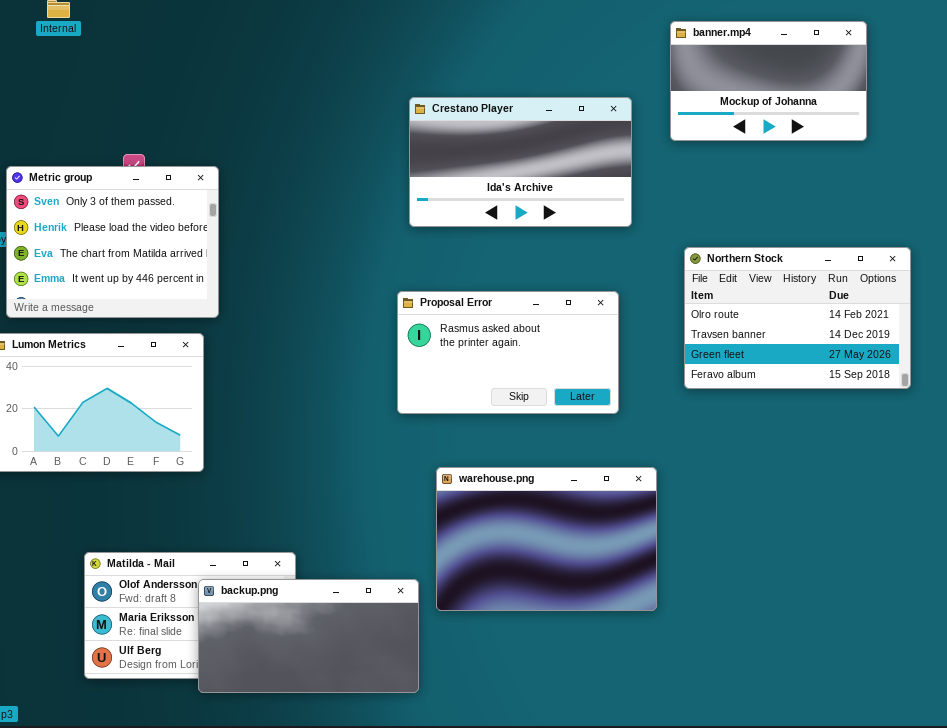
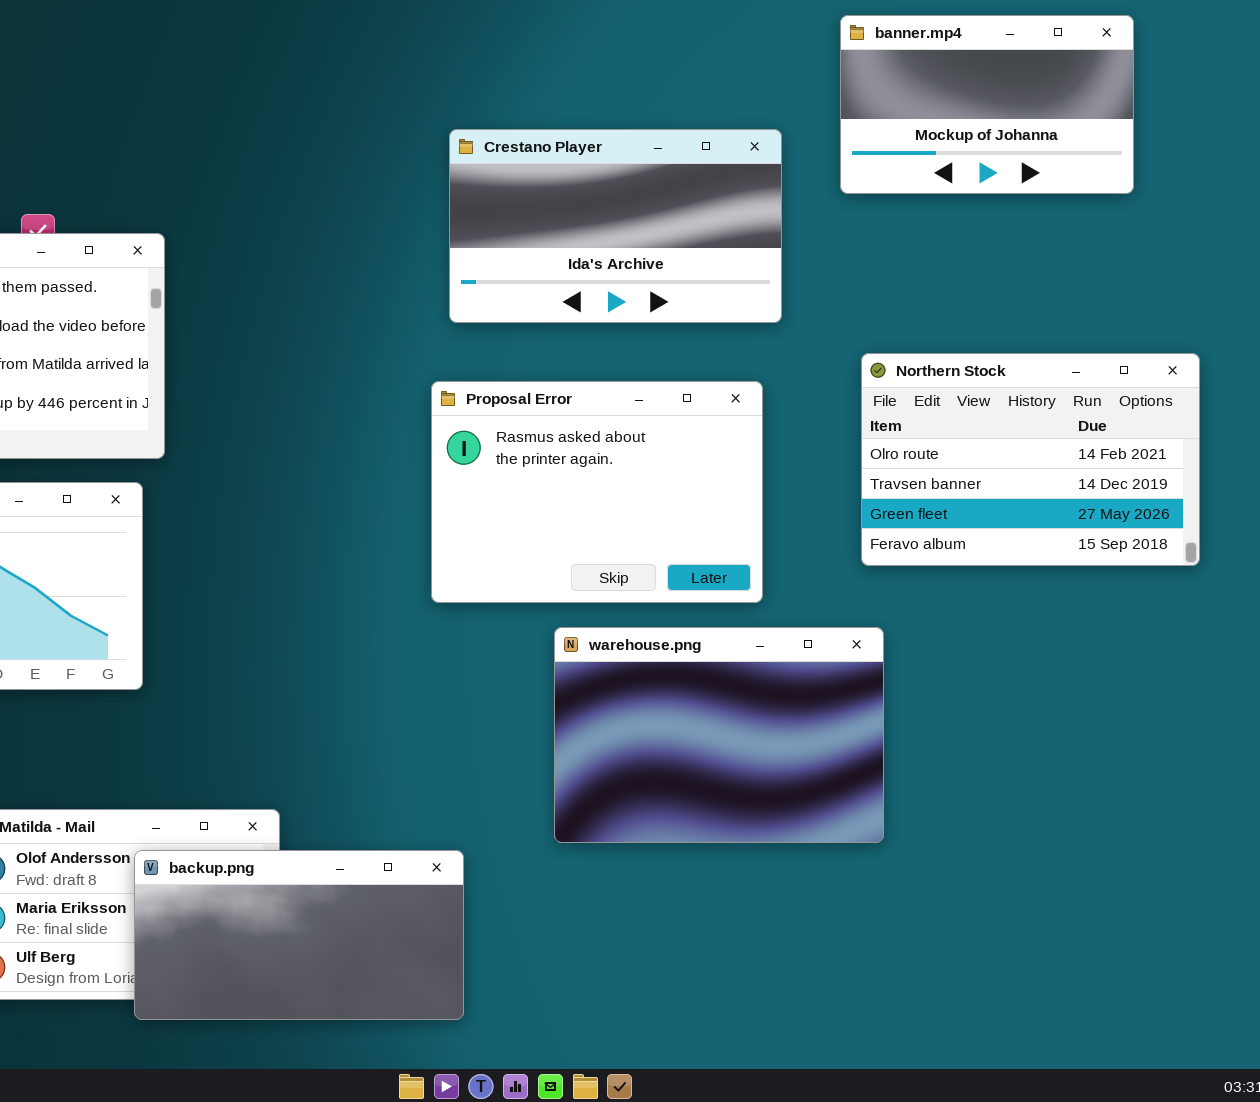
Proposal Error: [397,291,619,414] -> [431,381,763,603], resized
warehouse.png: [436,467,657,611] -> [554,627,884,843], moved

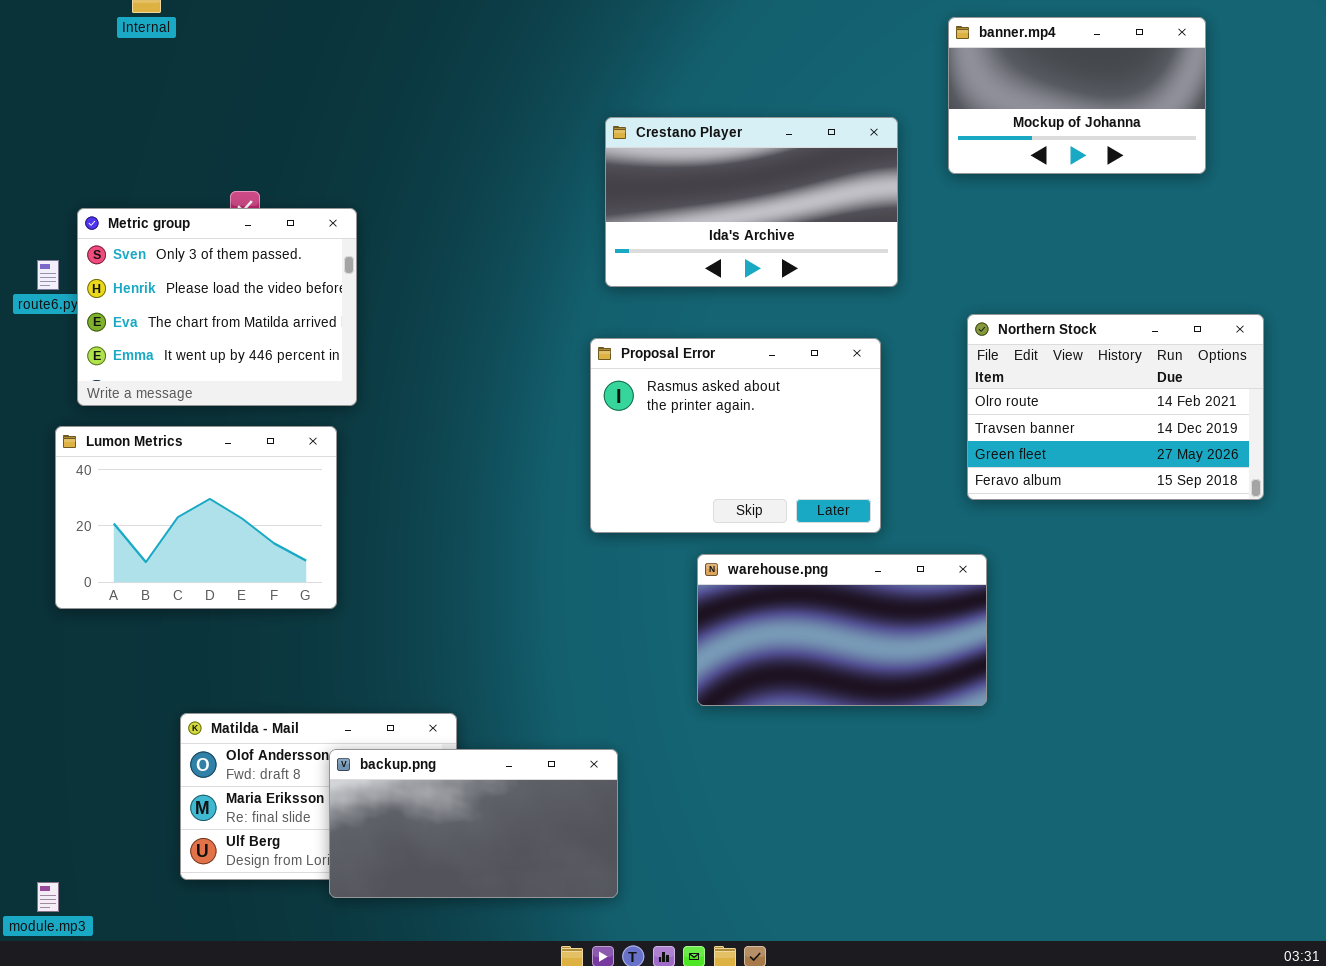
warehouse.png: [554,627,884,843] -> [697,554,987,706], resized

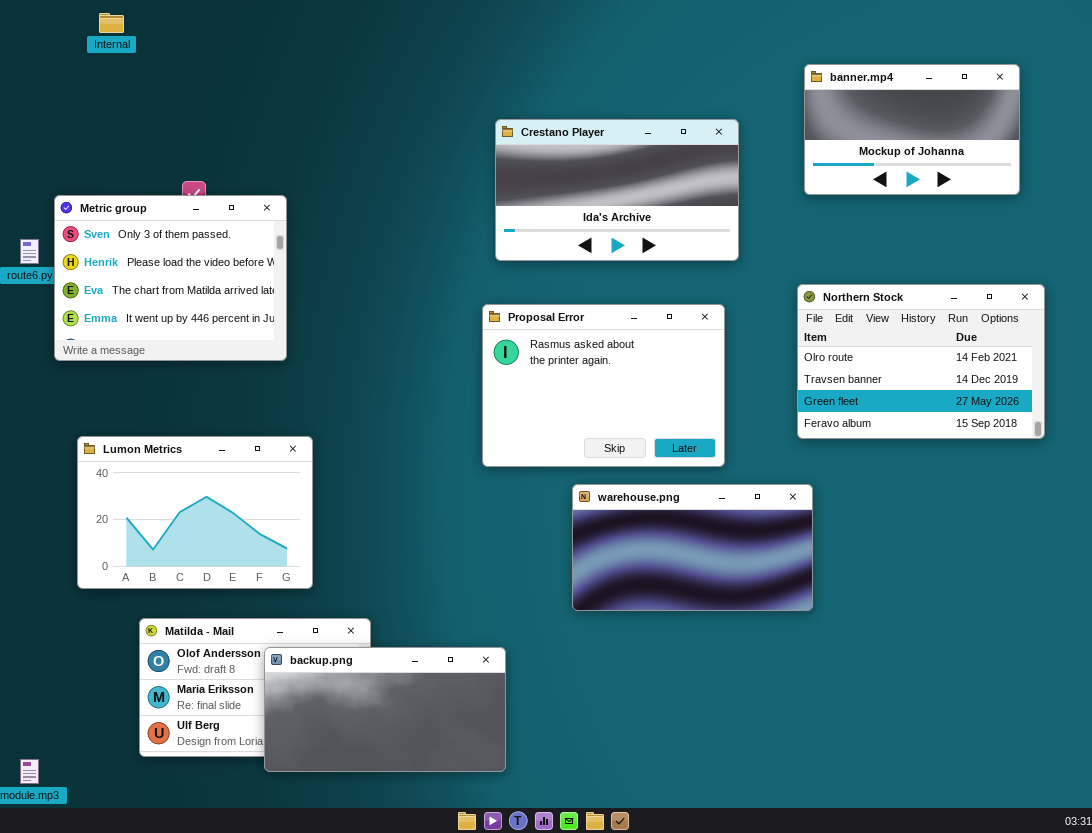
banner.mp4: [948,17,1206,174] -> [804,64,1020,195], moved
Lumon Metrics: [55,426,337,609] -> [77,436,313,589], moved

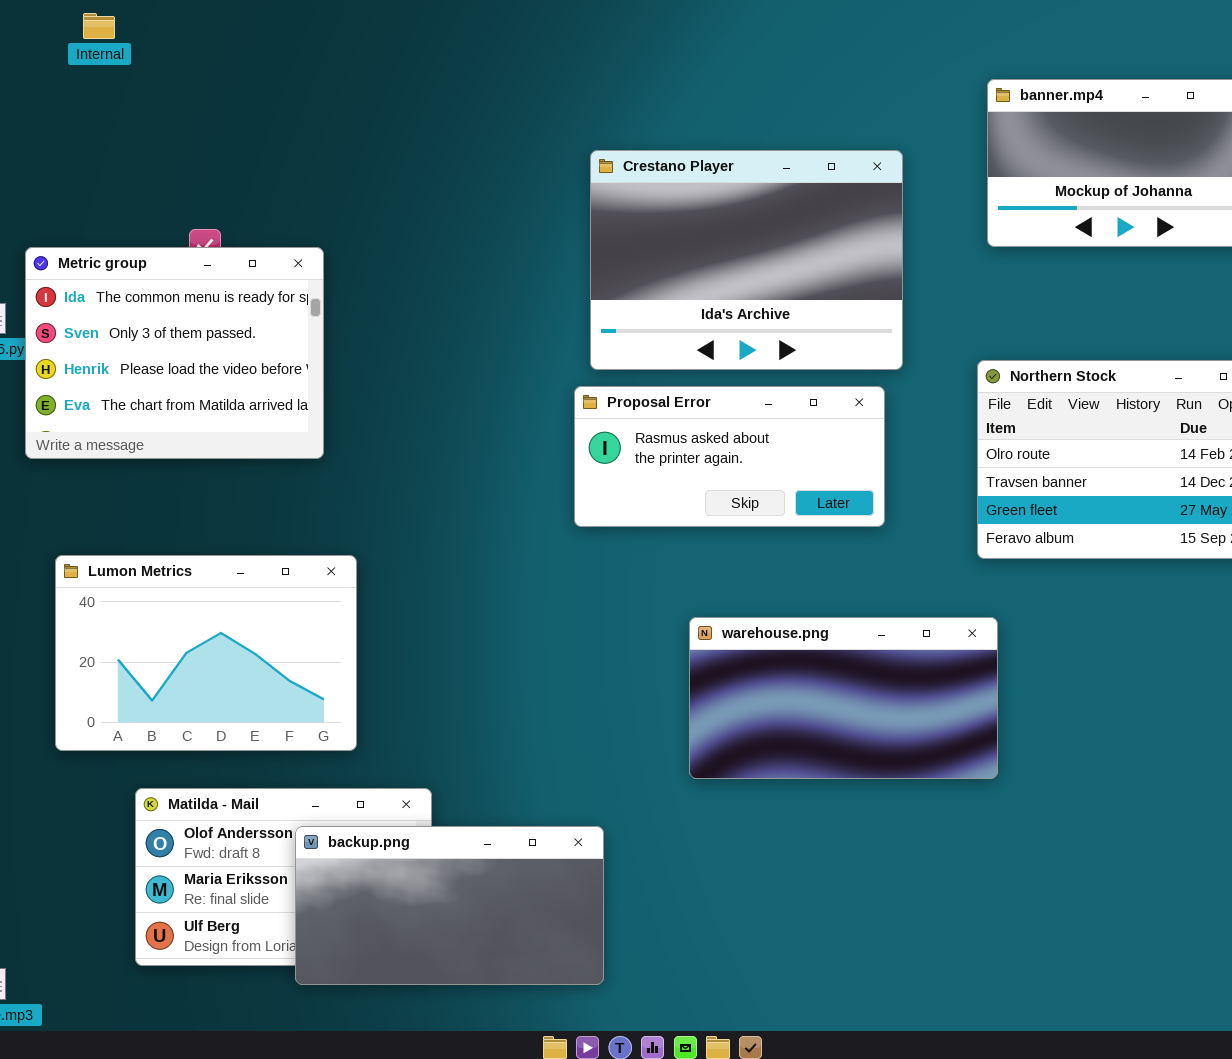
Crestano Player: [495,119,739,261] -> [590,150,903,370], resized
Metric group: [54,195,287,361] -> [25,247,324,459], scrolled up 1 row
Proposal Error: [482,304,725,467] -> [574,386,885,527], resized

